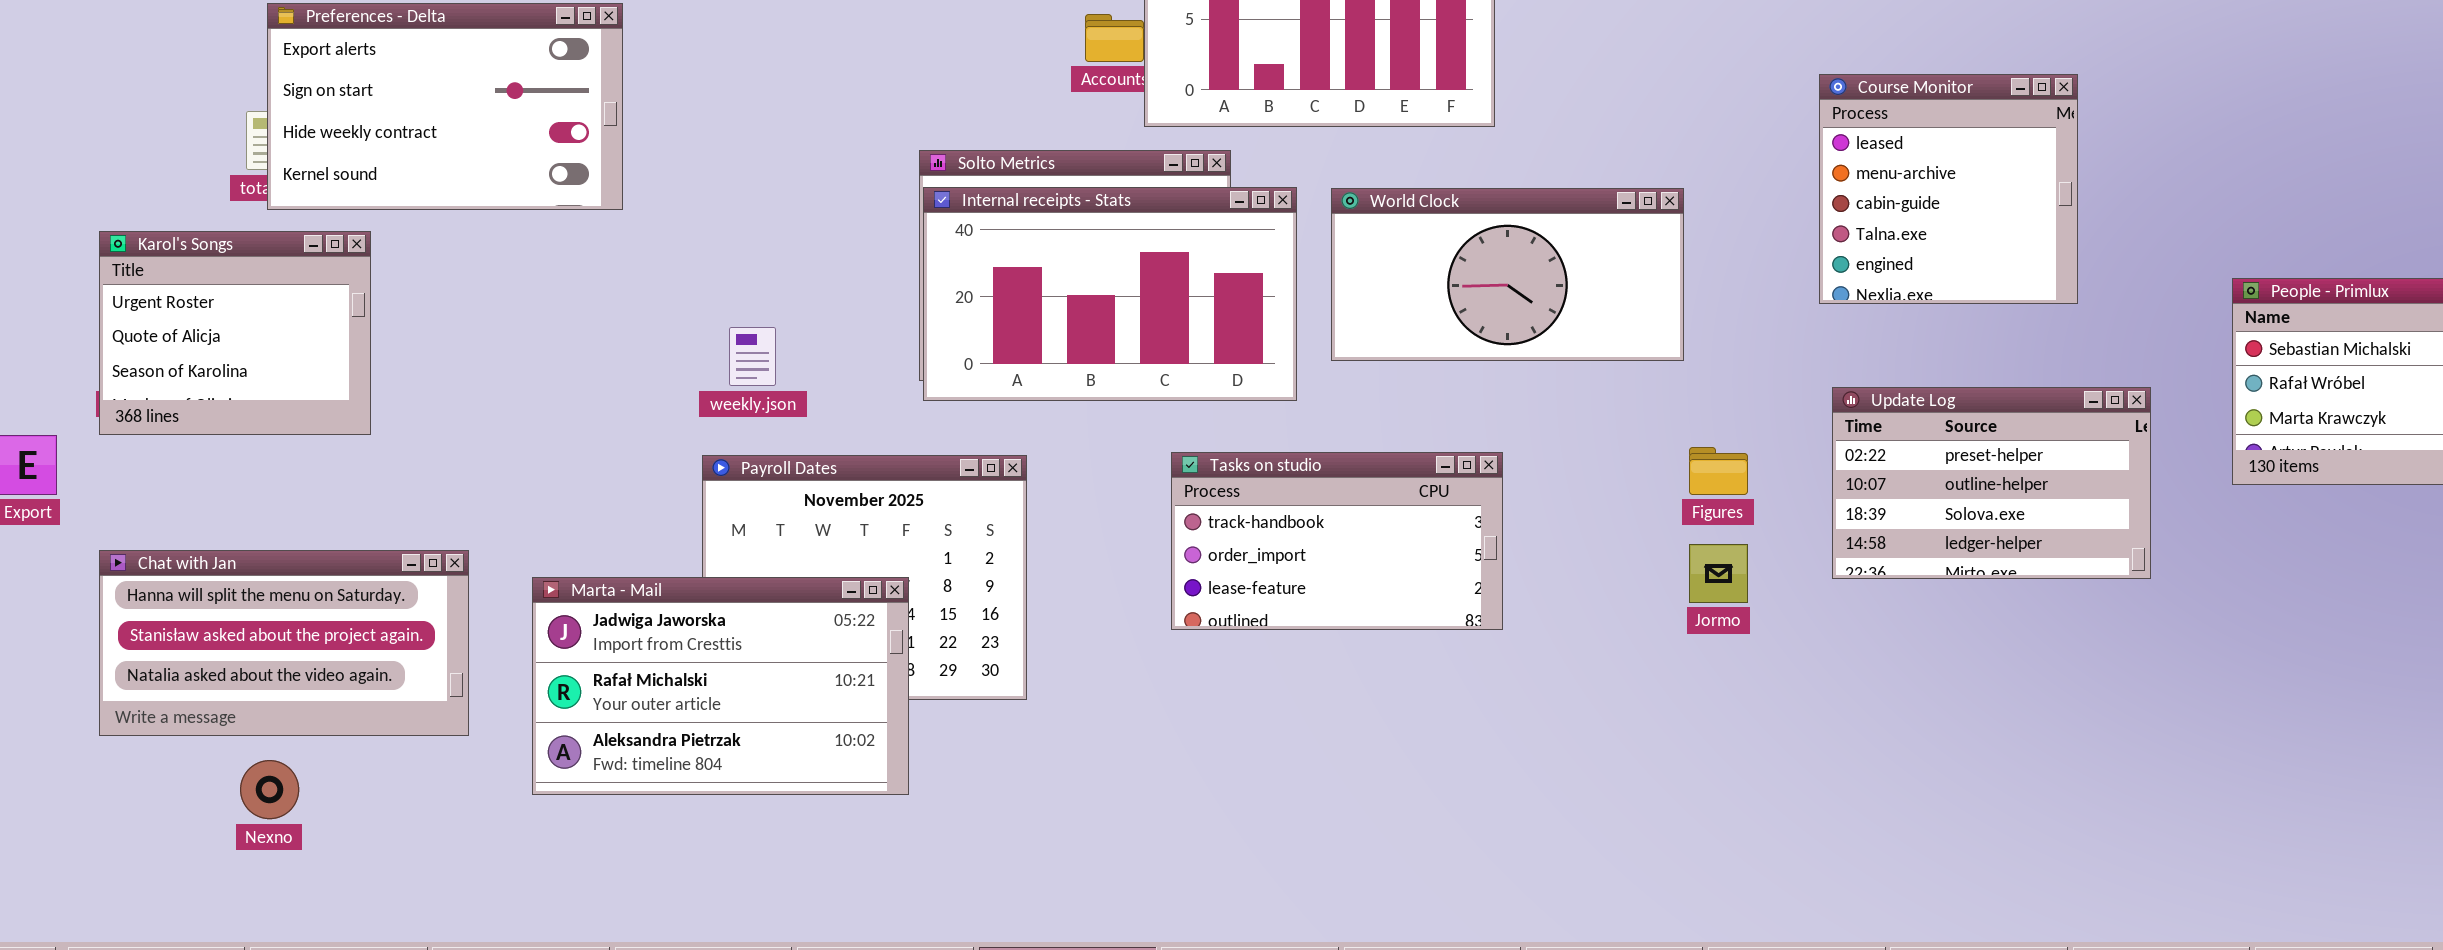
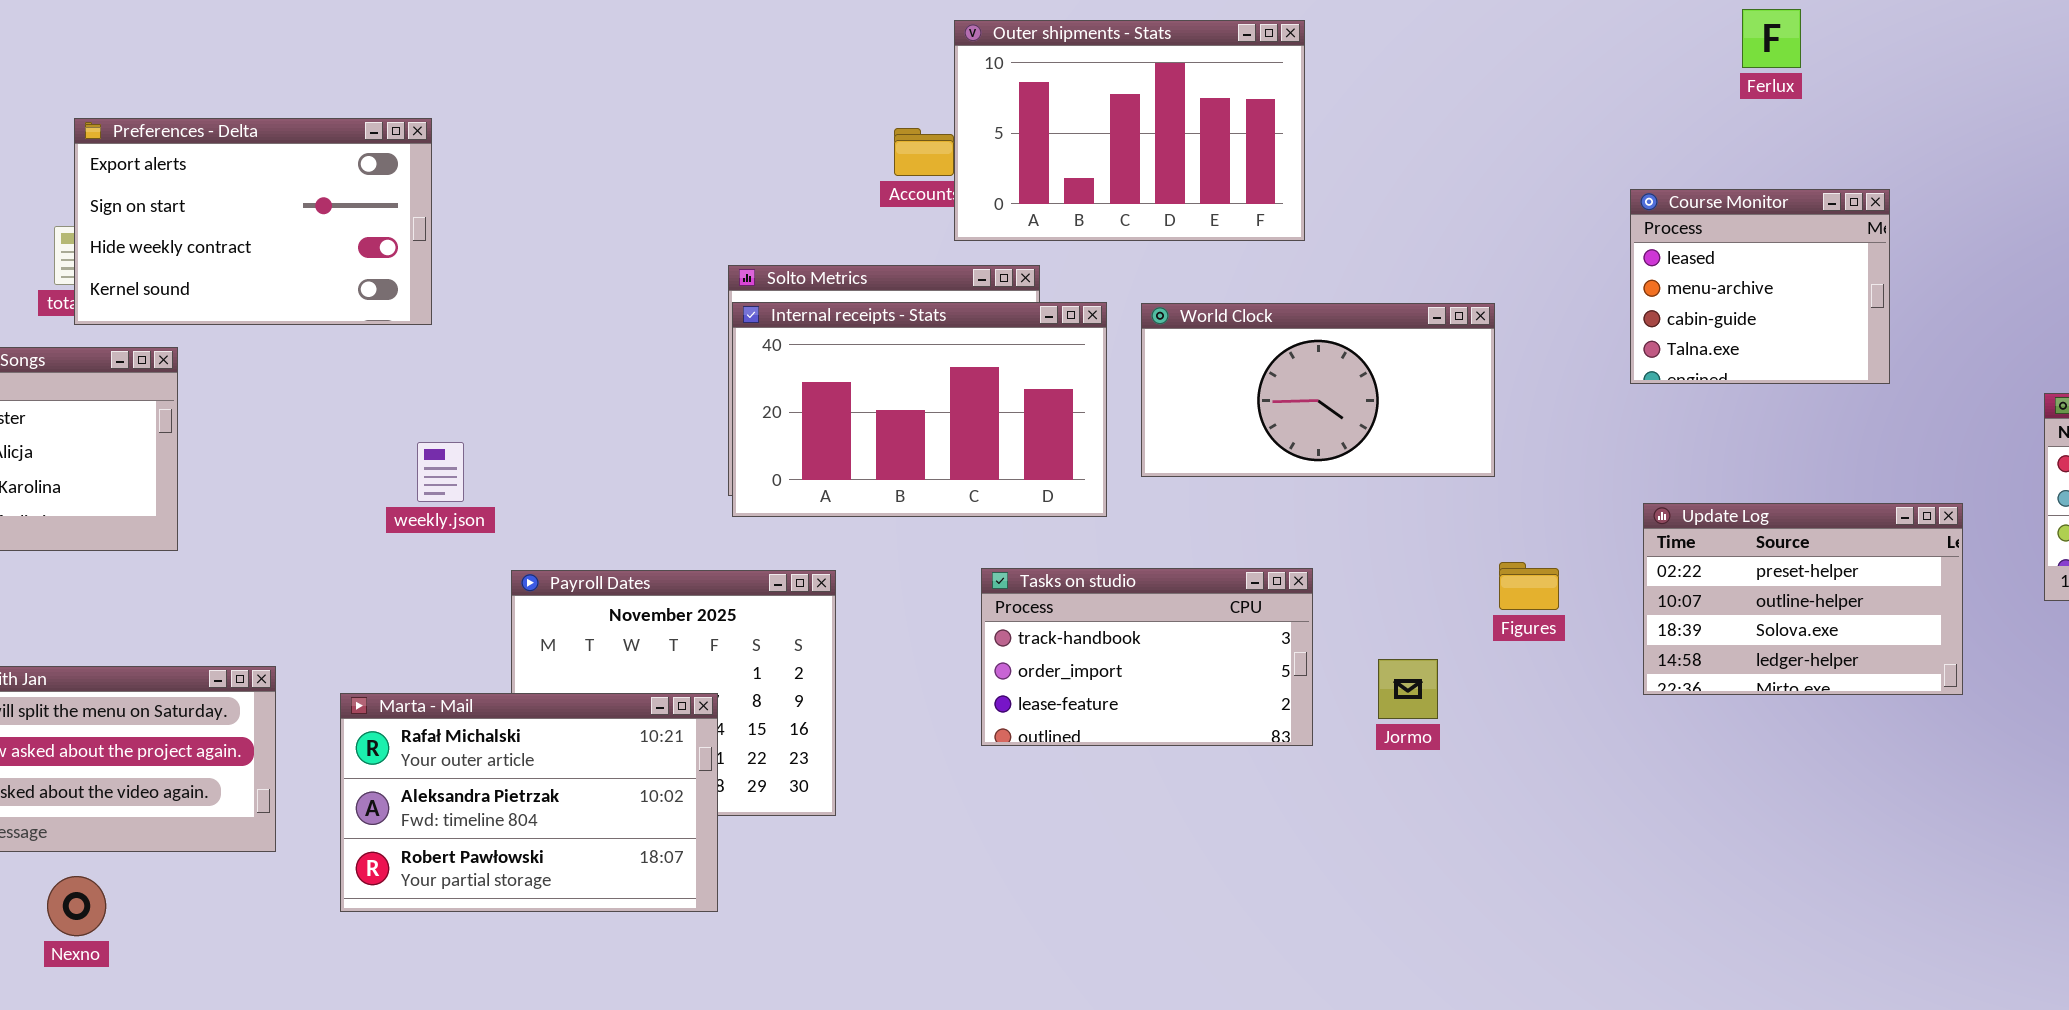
Course Monitor: [1819,74,2078,304] -> [1630,189,1890,384], resized
weekly.json: [729,327,776,386] -> [417,442,464,502], moved
Jormo: [1689,544,1748,603] -> [1378,659,1438,719], moved
Marta - Mail: [532,577,909,795] -> [340,693,718,912], scrolled down 1 row

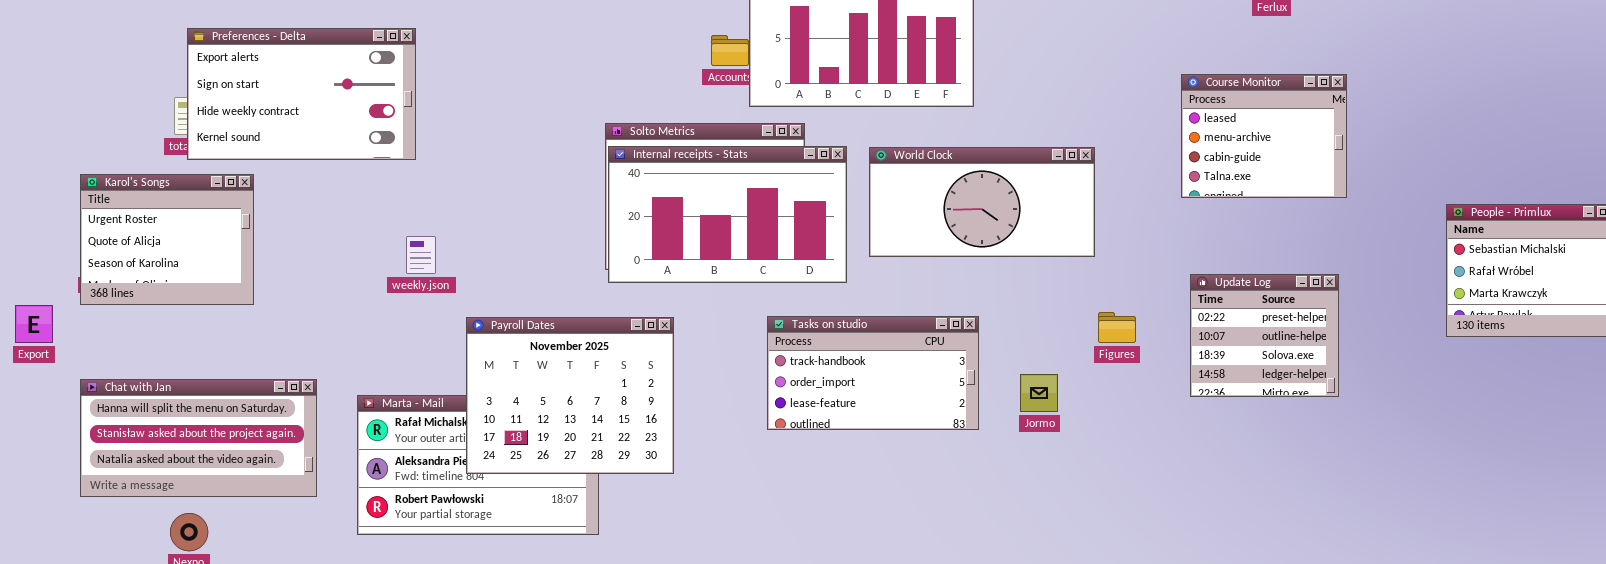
Update Log: [1643,503,1963,695] -> [1190,274,1339,397], resized
Payroll Dates: [511,570,836,816] -> [466,317,674,474], raised

